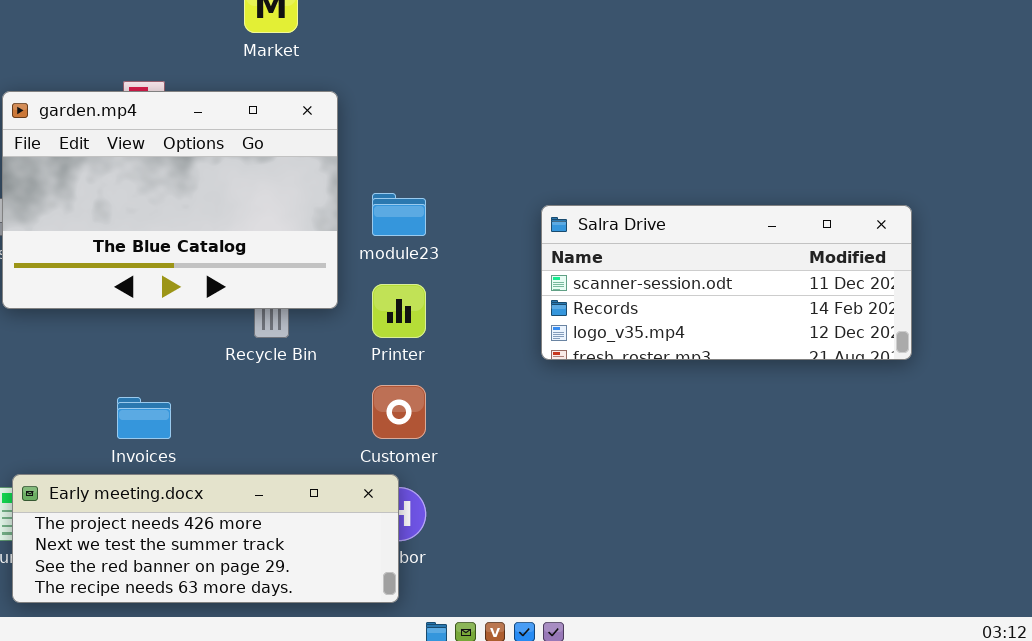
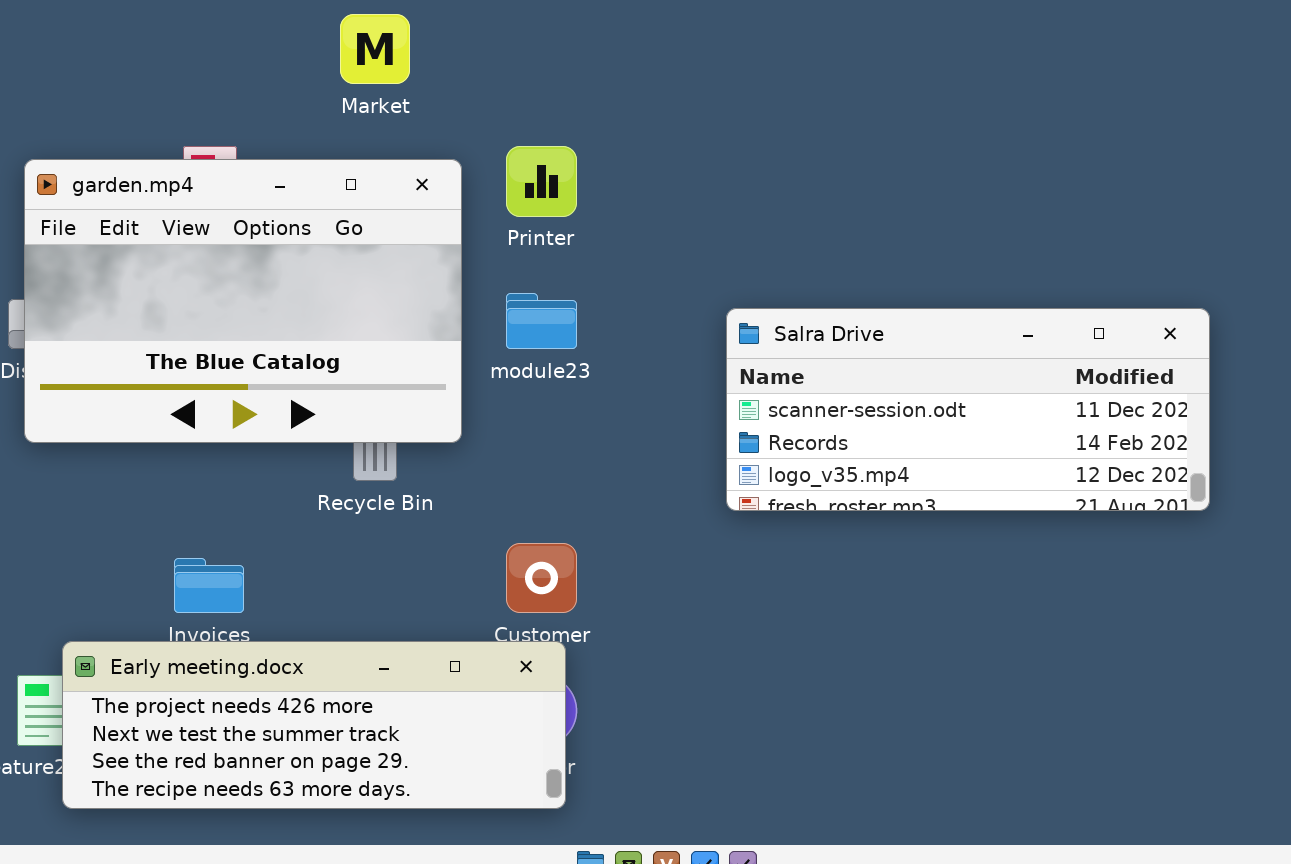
Printer: [372,284,426,338] -> [506,146,577,217], moved
Early meeting.docx: [12,474,399,603] -> [62,641,566,809], moved

